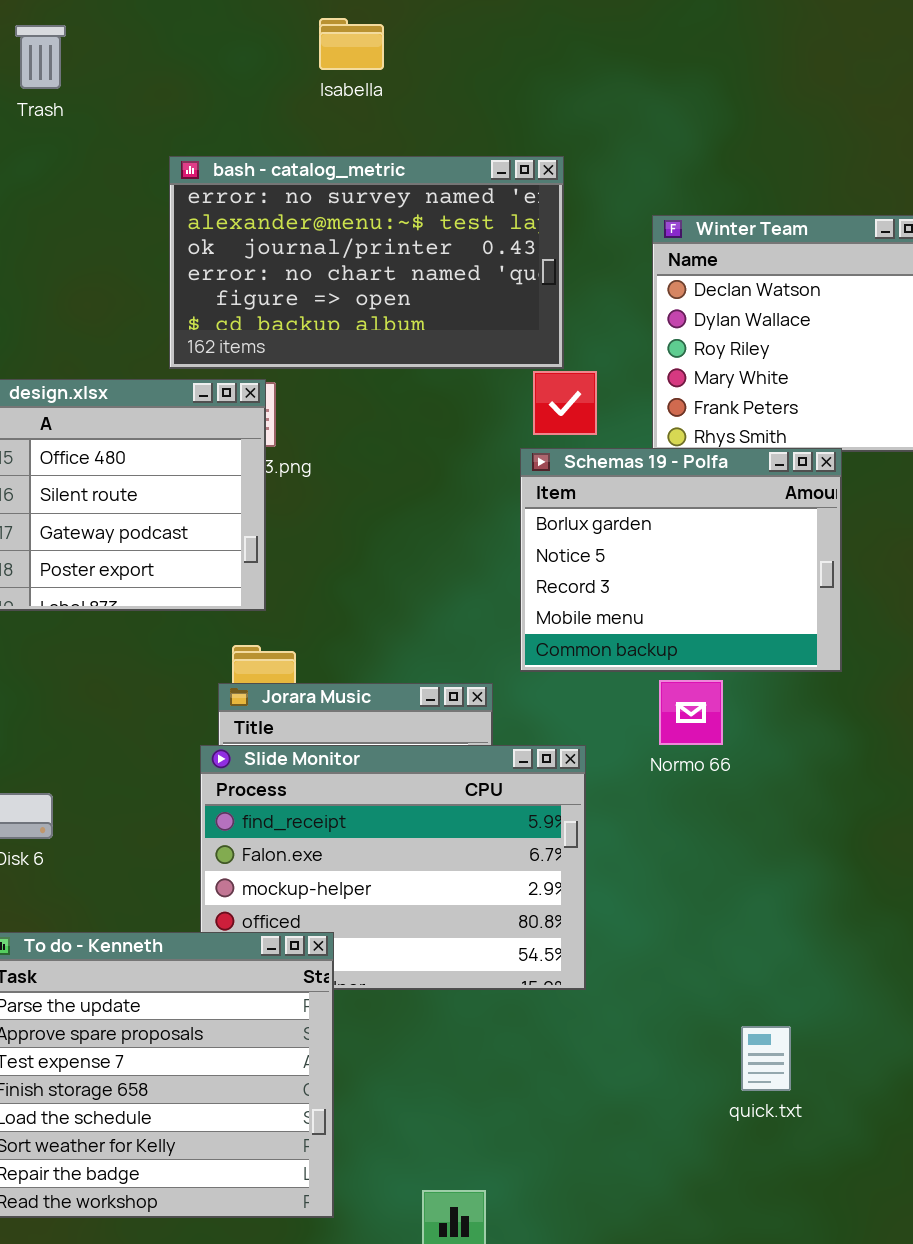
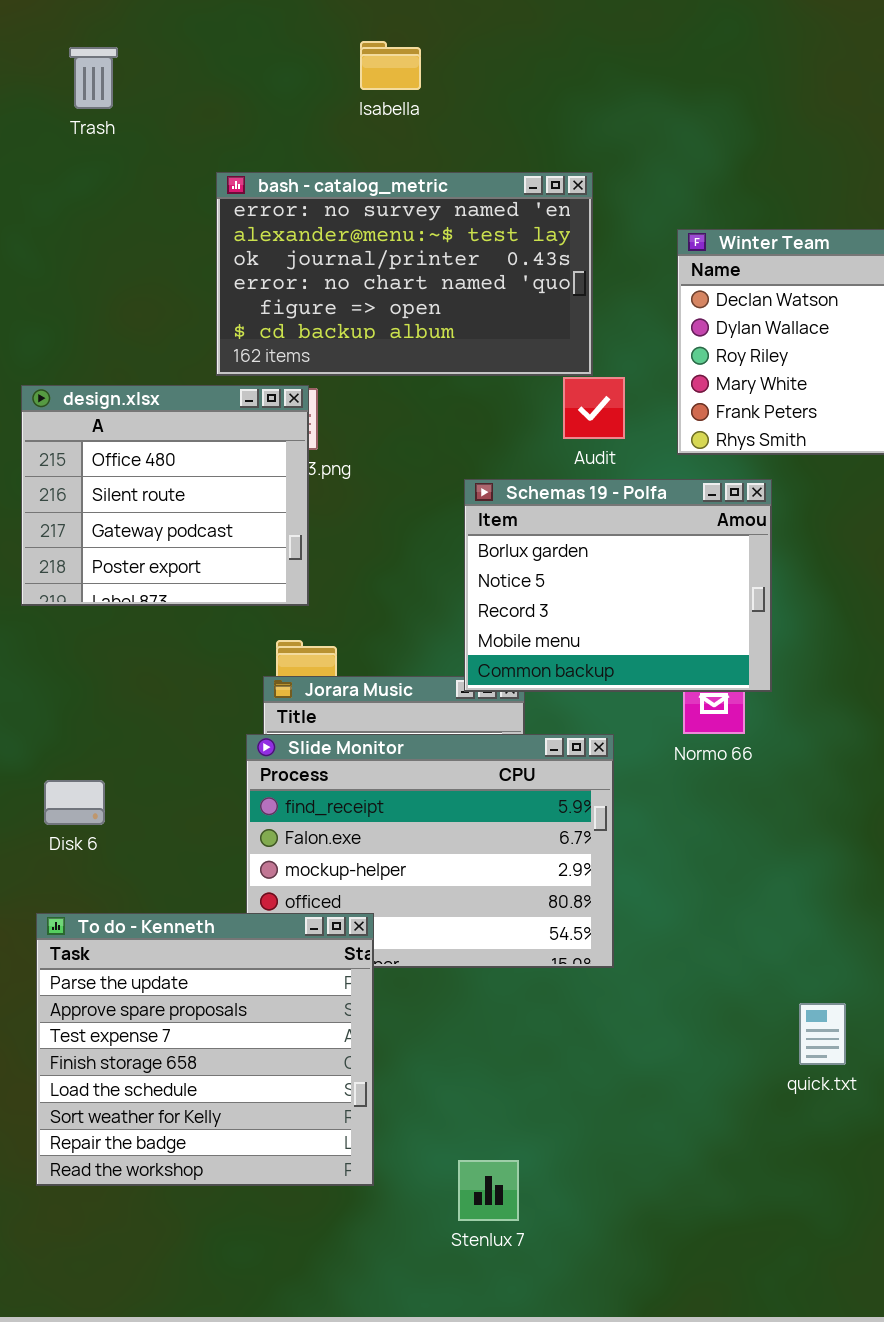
Schemas 19 - Polfa: [520,448,842,672] -> [464,479,772,692], moved
quick.txt: [741,1026,791,1091] -> [799,1003,846,1065], moved

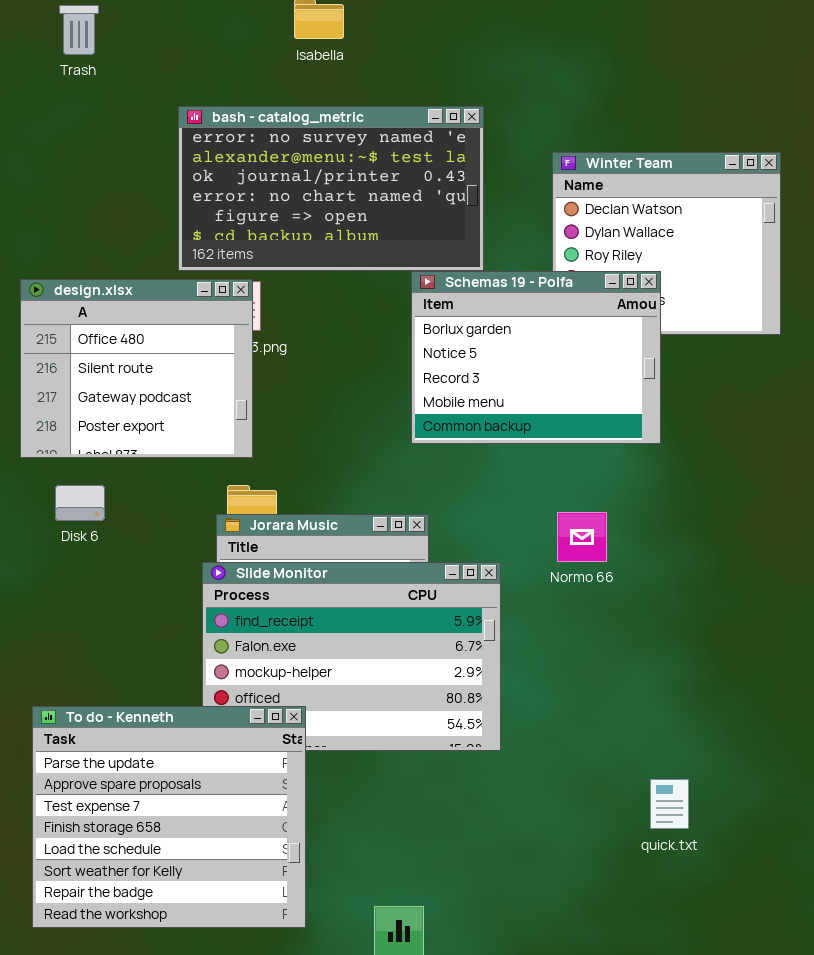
Schemas 19 - Polfa: [464,479,772,692] -> [411,271,661,444], moved
Disk 6: [44,780,105,825] -> [55,485,105,521], moved

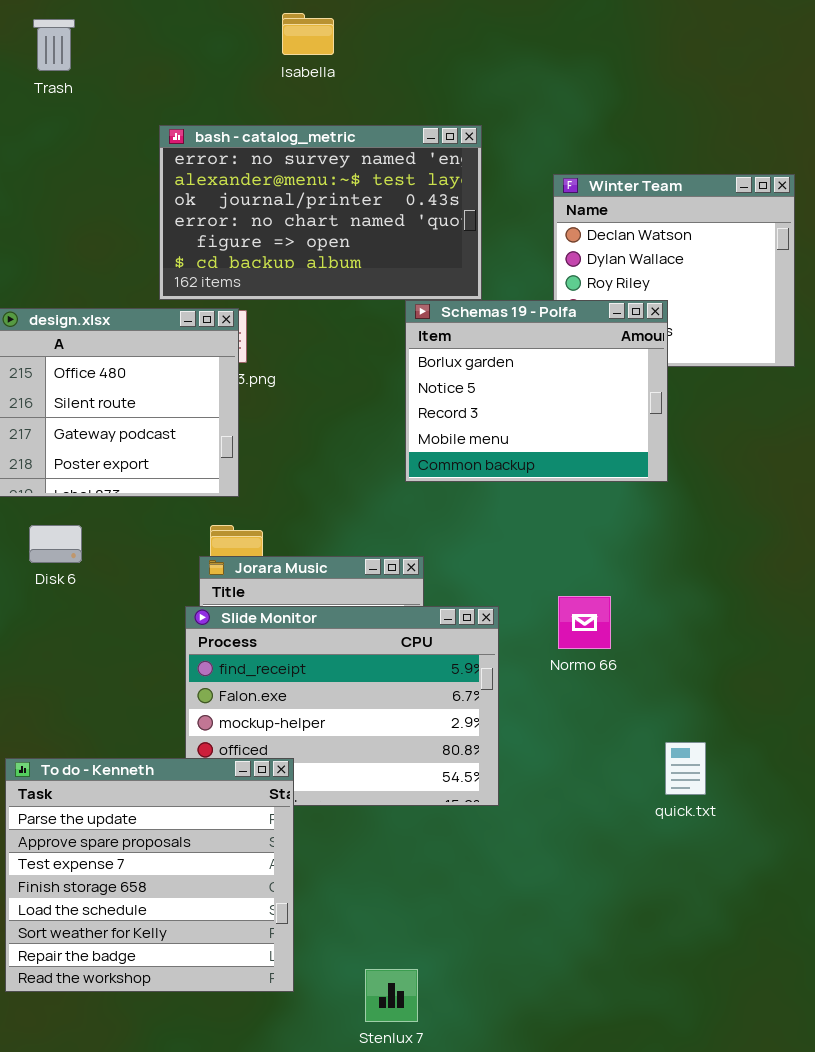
Normo 66: [557,512,607,562] -> [558,596,611,649], moved
quick.txt: [650,779,689,829] -> [665,742,706,795], moved

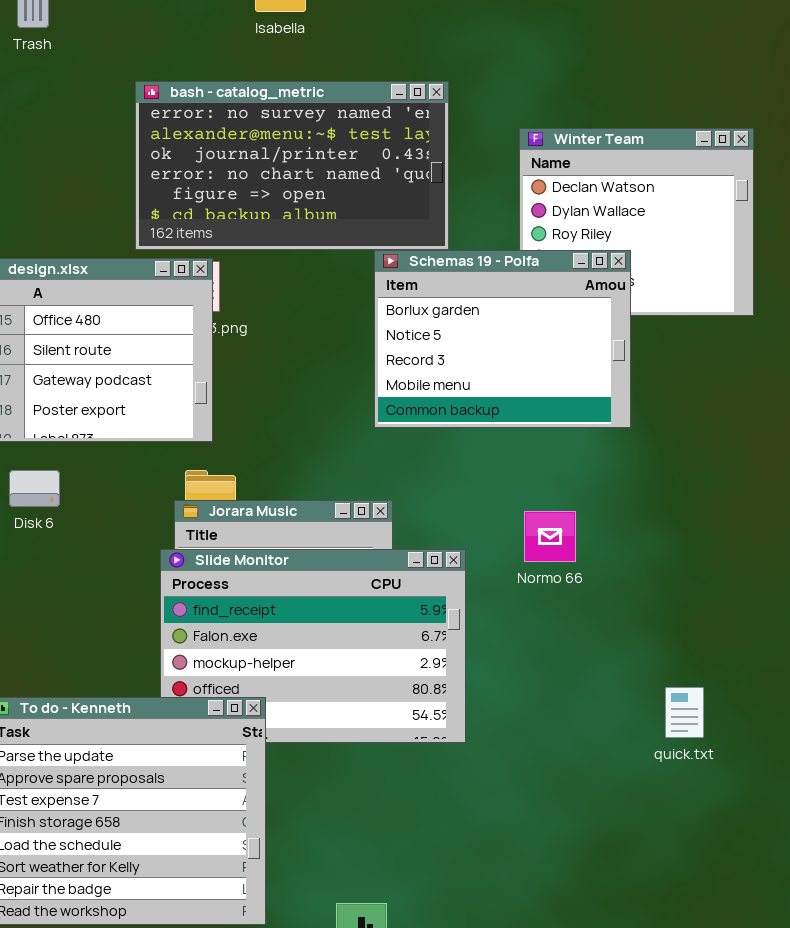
Normo 66: [558,596,611,649] -> [524,511,576,562], moved
quick.txt: [665,742,706,795] -> [665,687,704,738], moved

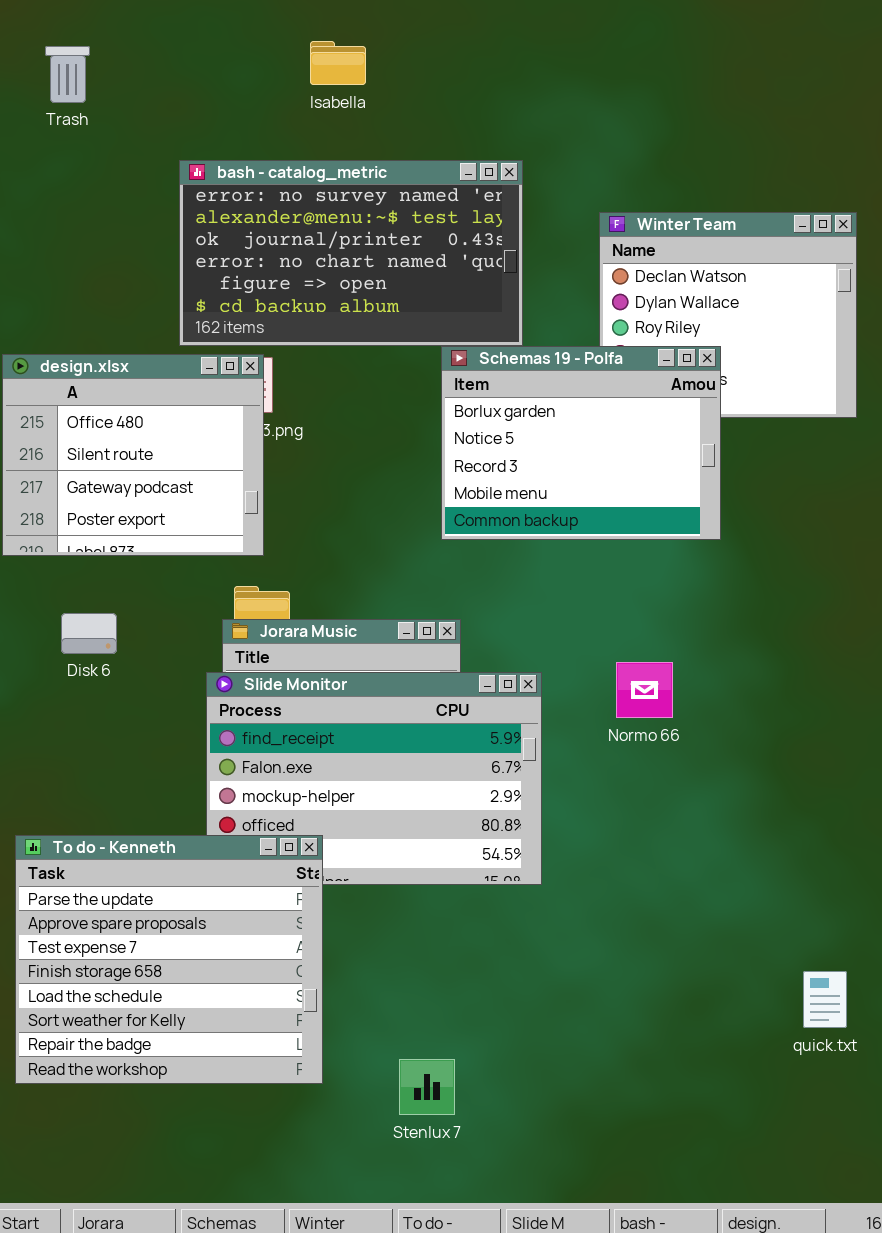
Disk 6: [9,470,60,507] -> [61,613,117,654], moved
Normo 66: [524,511,576,562] -> [616,662,673,718], moved
quick.txt: [665,687,704,738] -> [803,971,847,1028], moved

